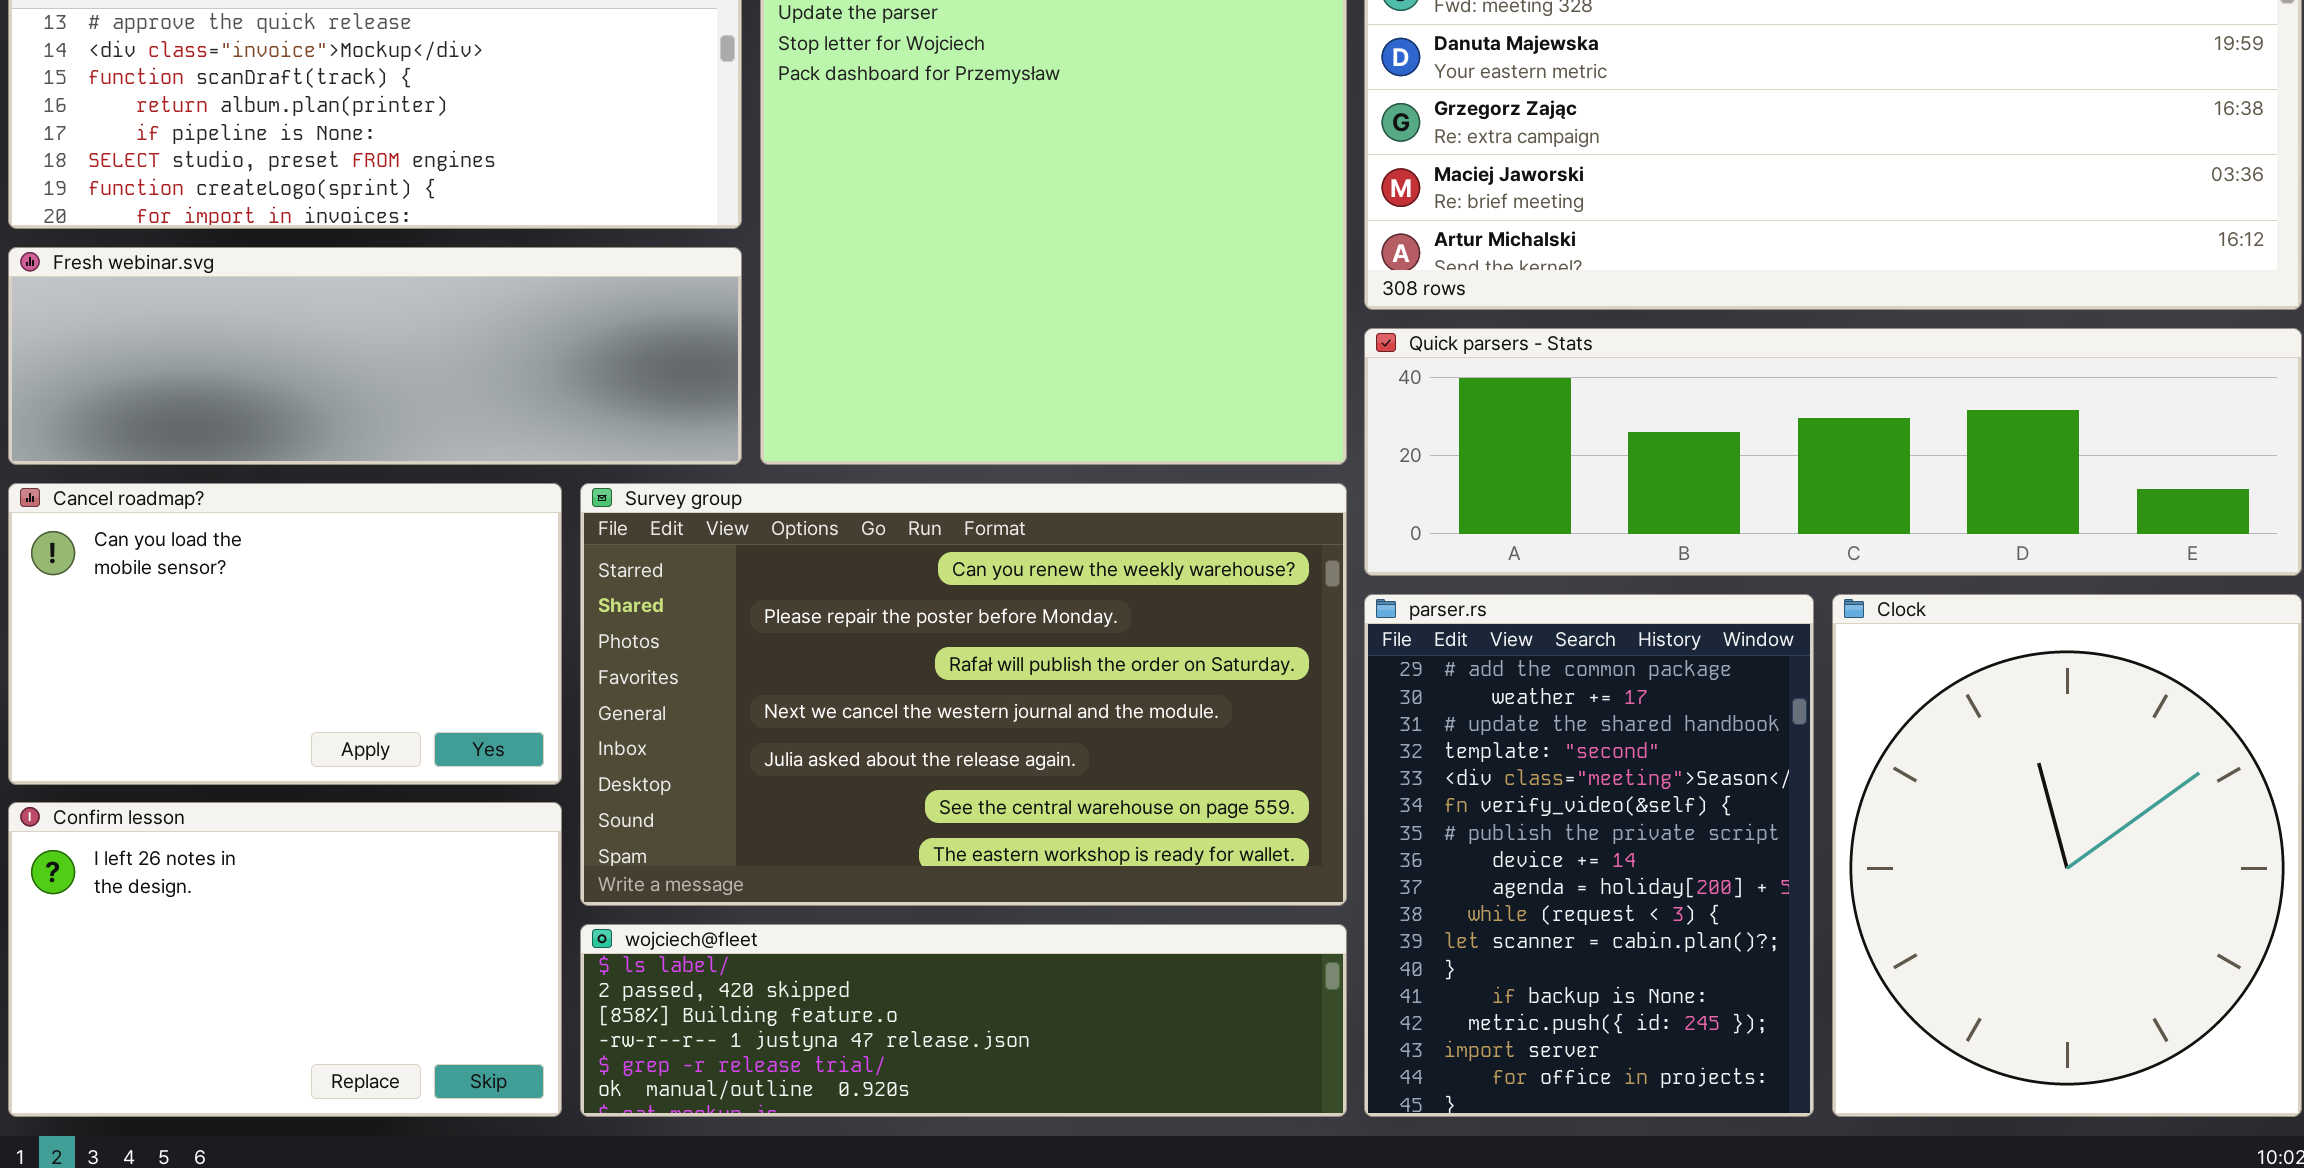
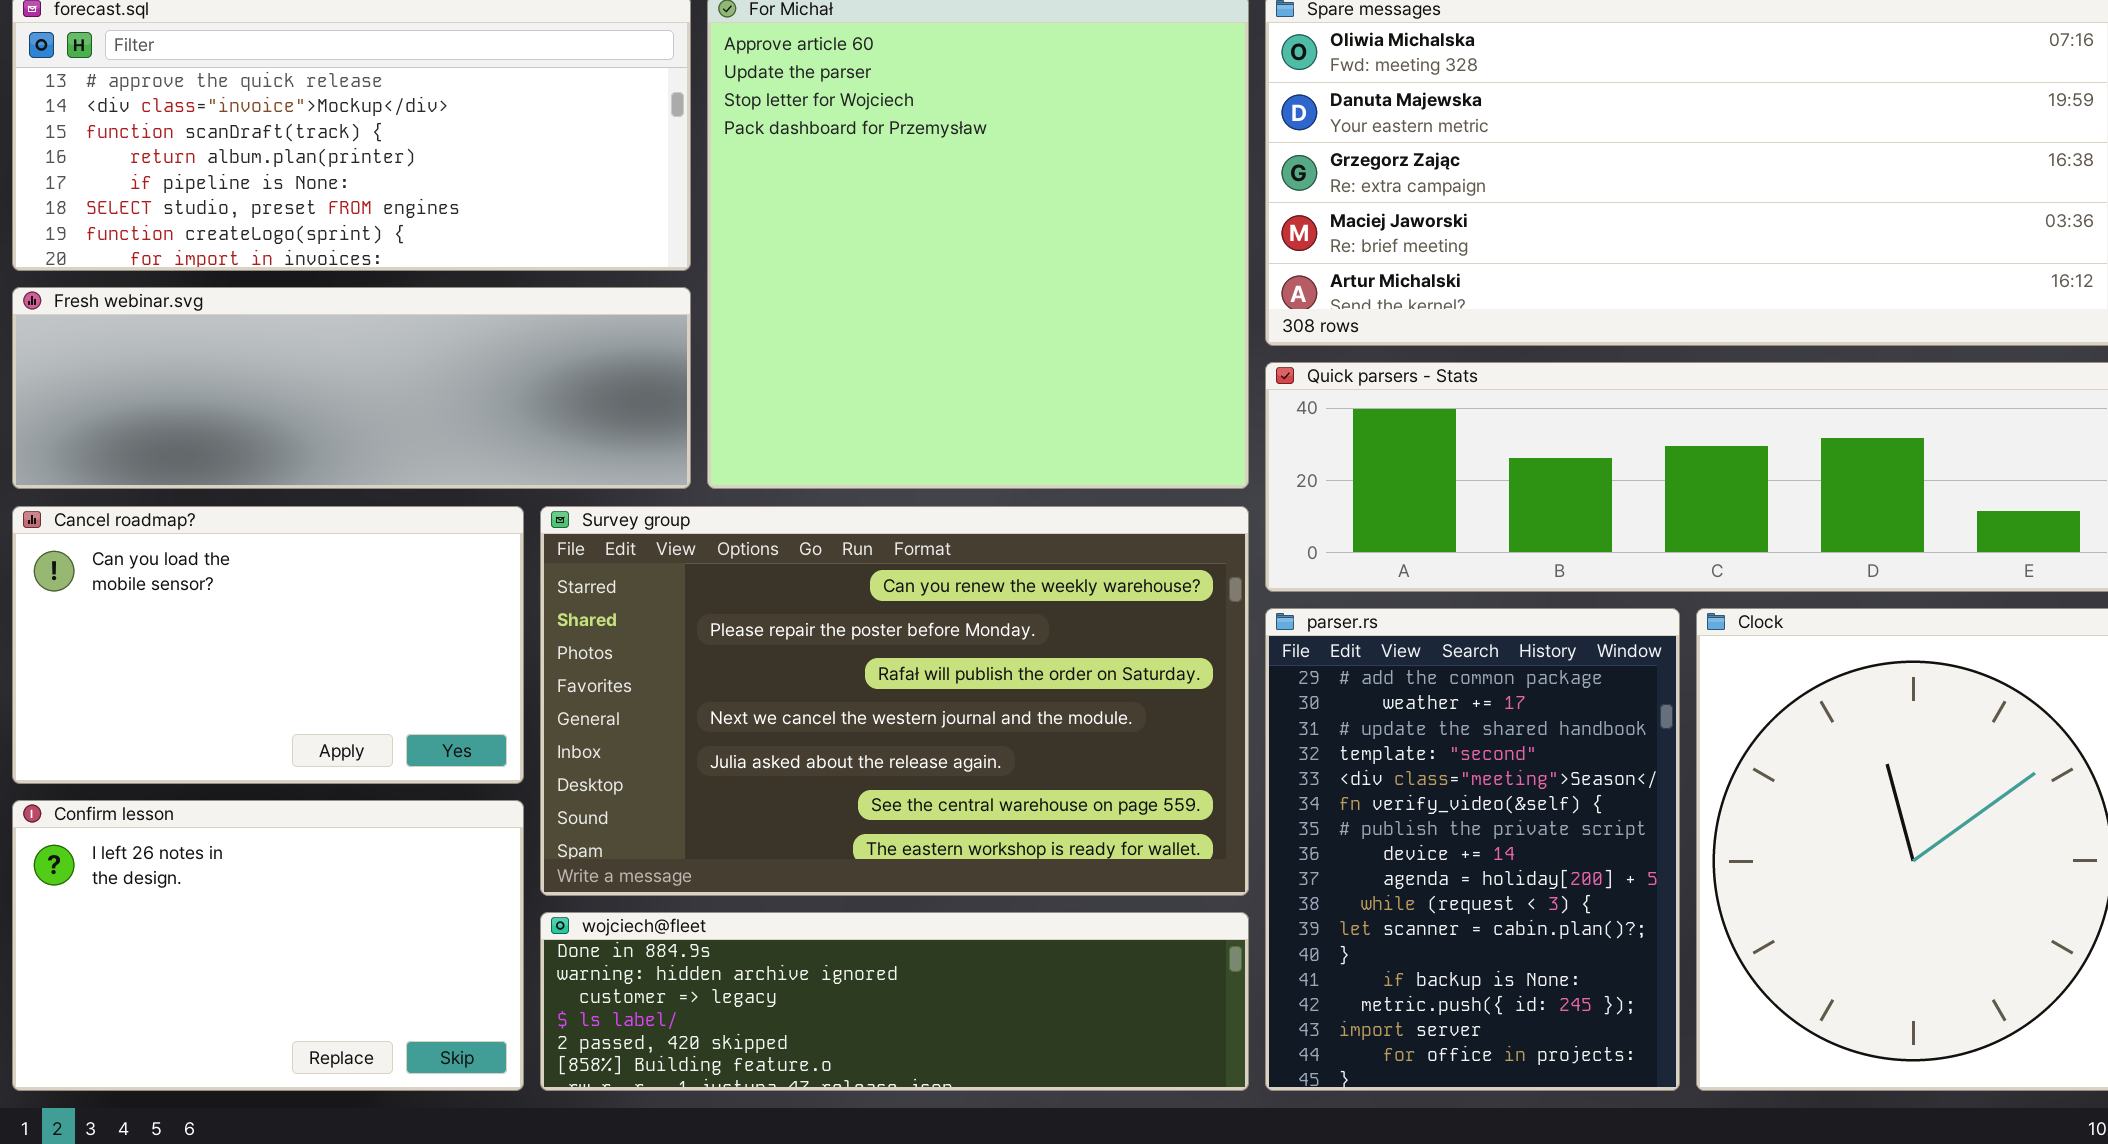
wojciech@fleet: [580,924,1347,1117] -> [540,912,1249,1091], scrolled up 3 rows

